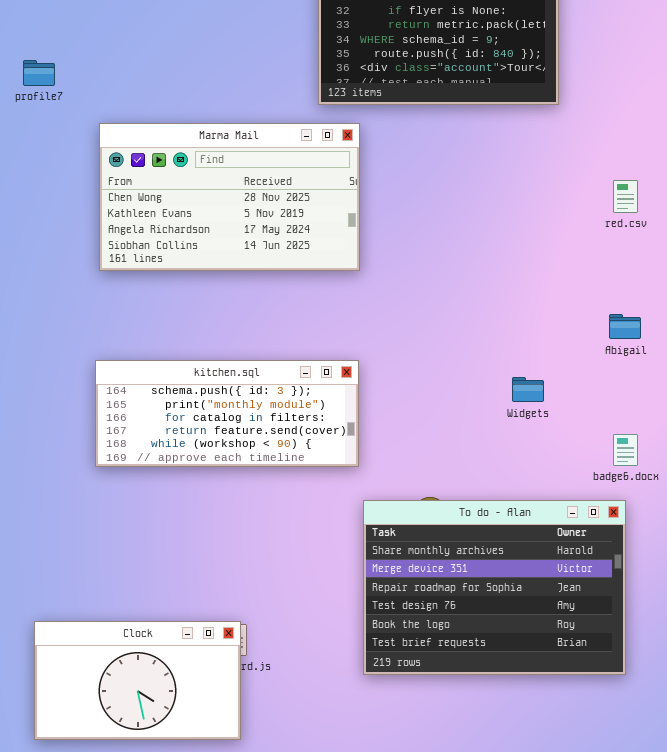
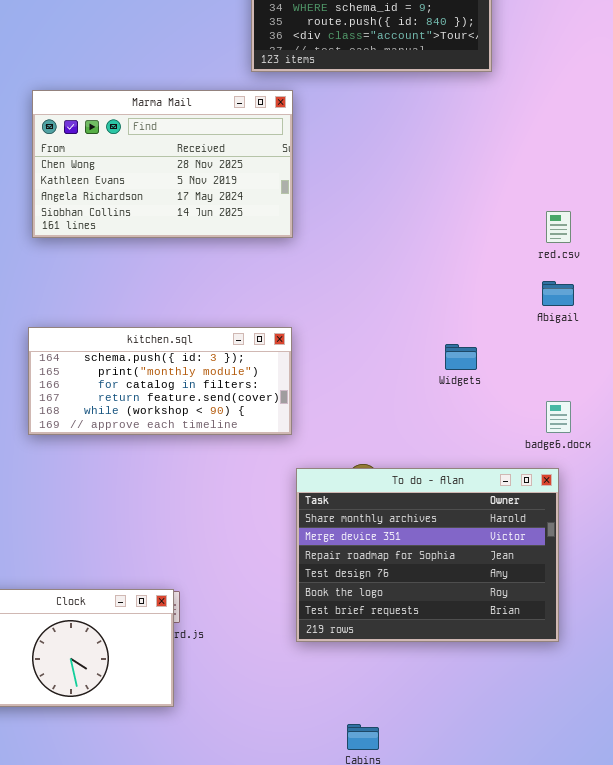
red.csv: [613,180,638,213] -> [546,211,571,243], moved

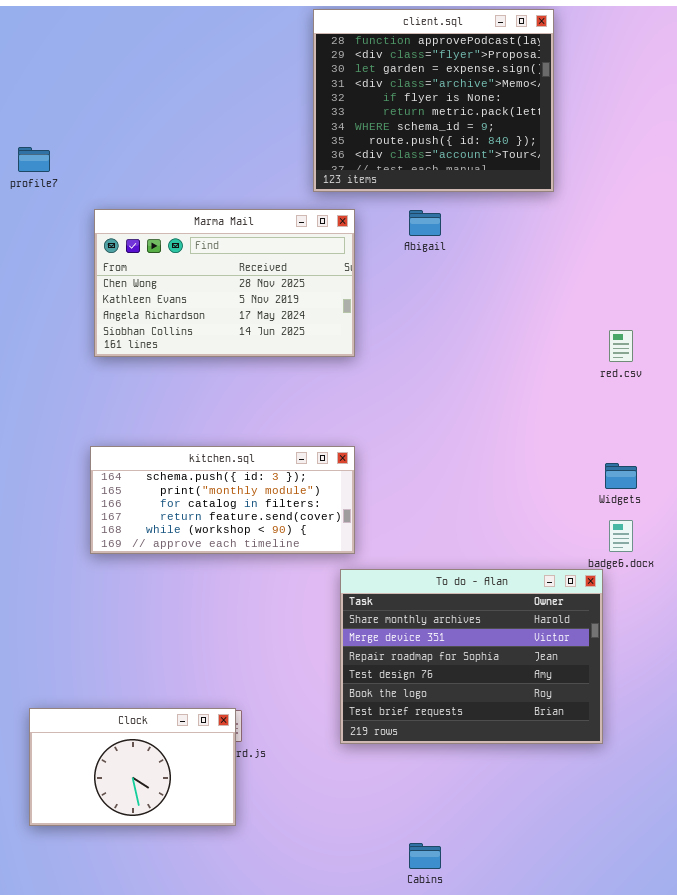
Abigail: [542,281,574,306] -> [409,210,441,236], moved
Widgets: [445,344,477,370] -> [605,463,637,489], moved
To do - Alan: [296,468,559,642] -> [340,569,603,744], moved

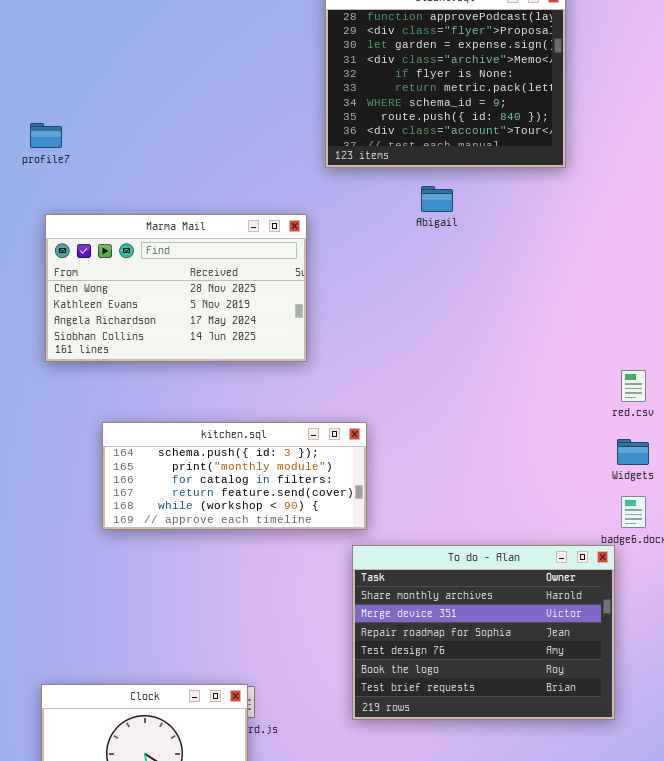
Marma Mail: [94,209,355,357] -> [45,214,307,362], moved
red.csv: [609,330,633,362] -> [621,370,646,402], moved

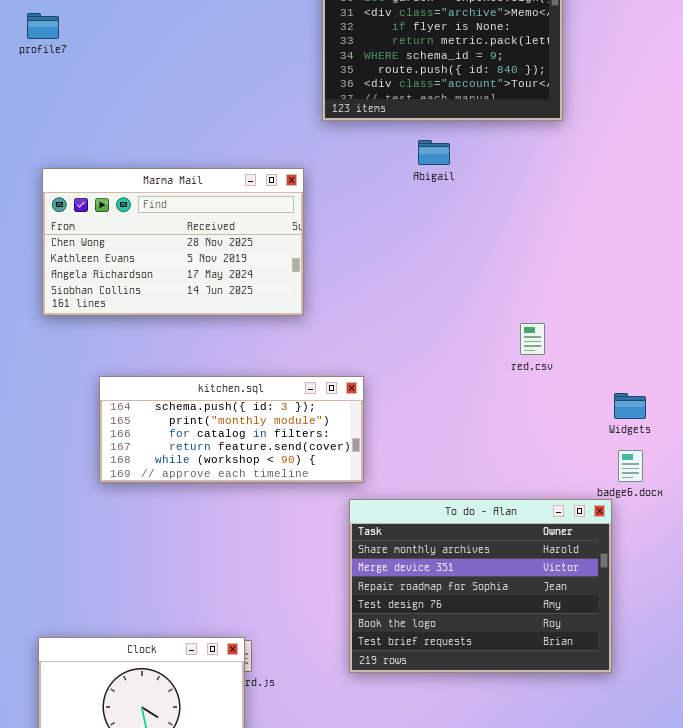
profile7: [30,123,62,148] -> [27,13,59,39], moved
red.csv: [621,370,646,402] -> [520,323,545,355], moved

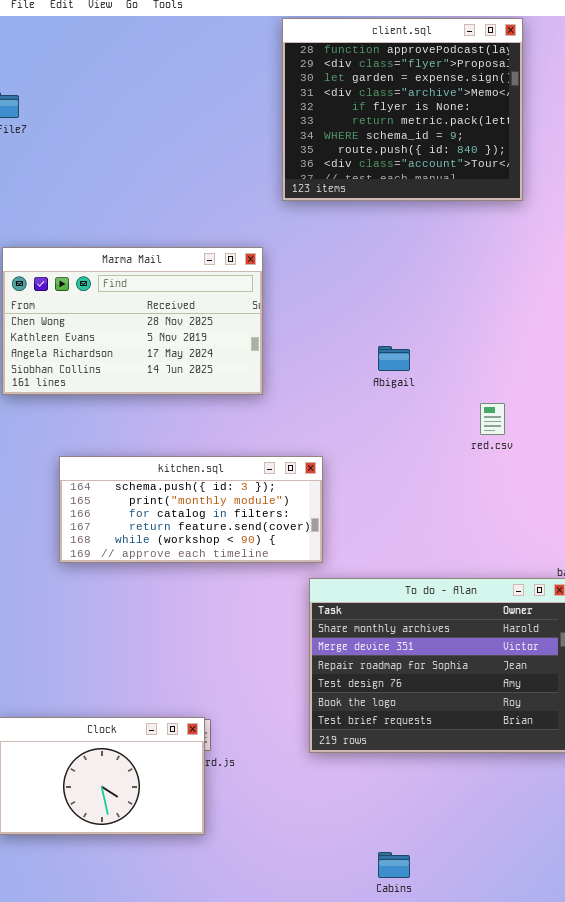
Abigail: [418,140,450,165] -> [378,346,410,371], moved

